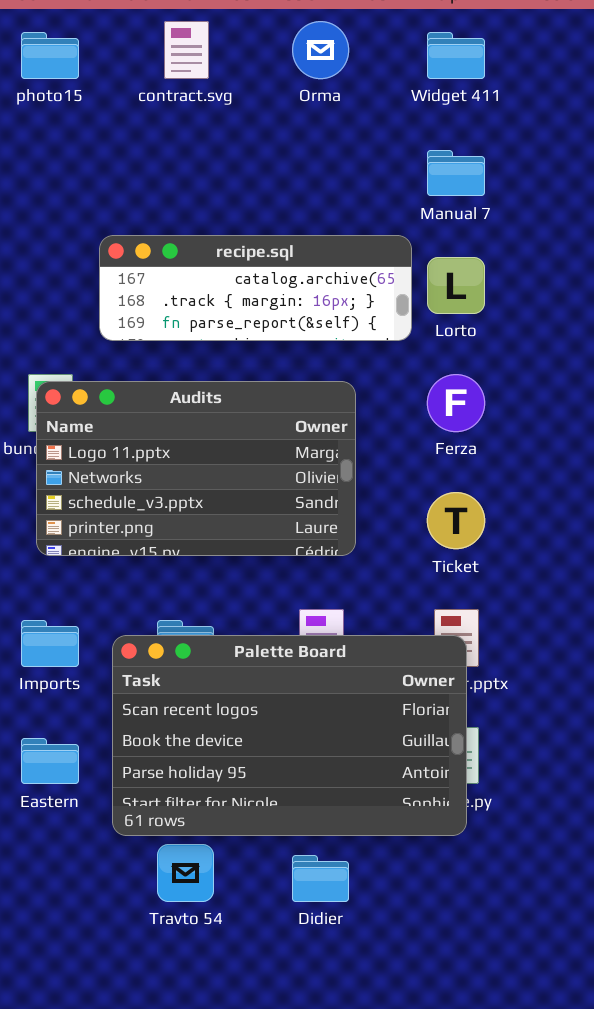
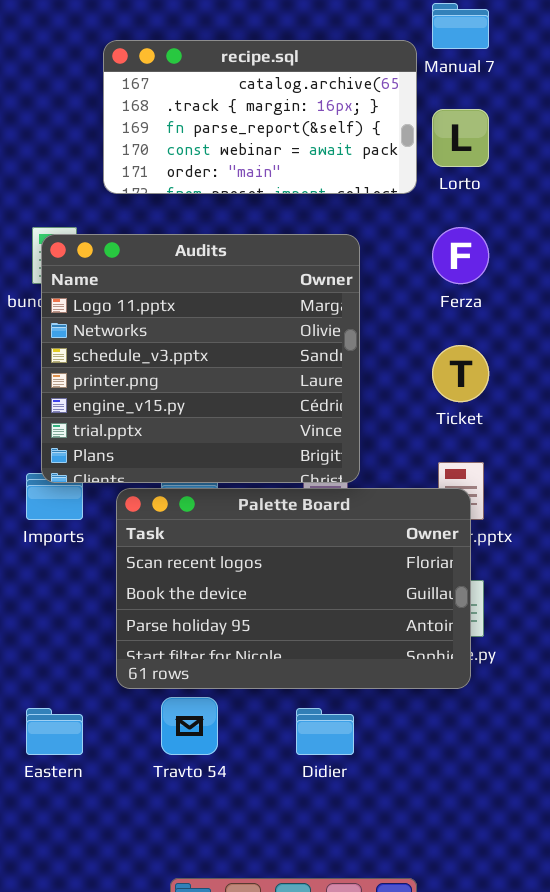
recipe.sql: [99,235,412,341] -> [103,40,417,194], resized
Audits: [36,381,356,556] -> [41,234,360,483], resized
Eastern: [21,738,79,784] -> [26,708,83,755], moved

